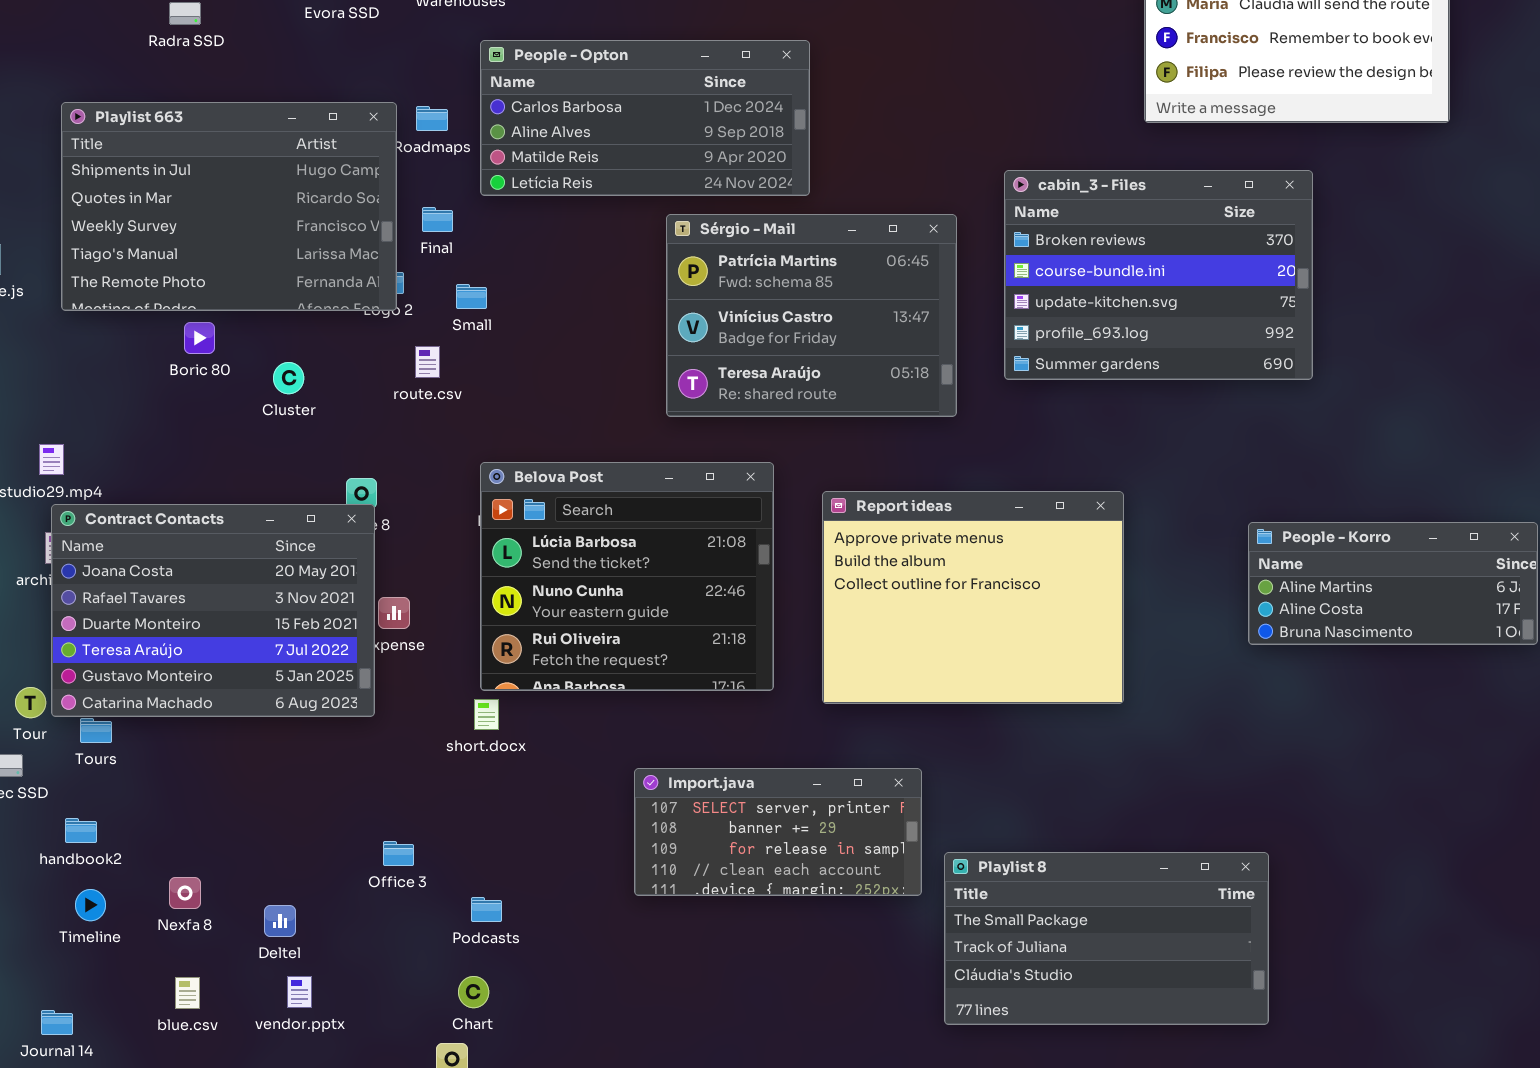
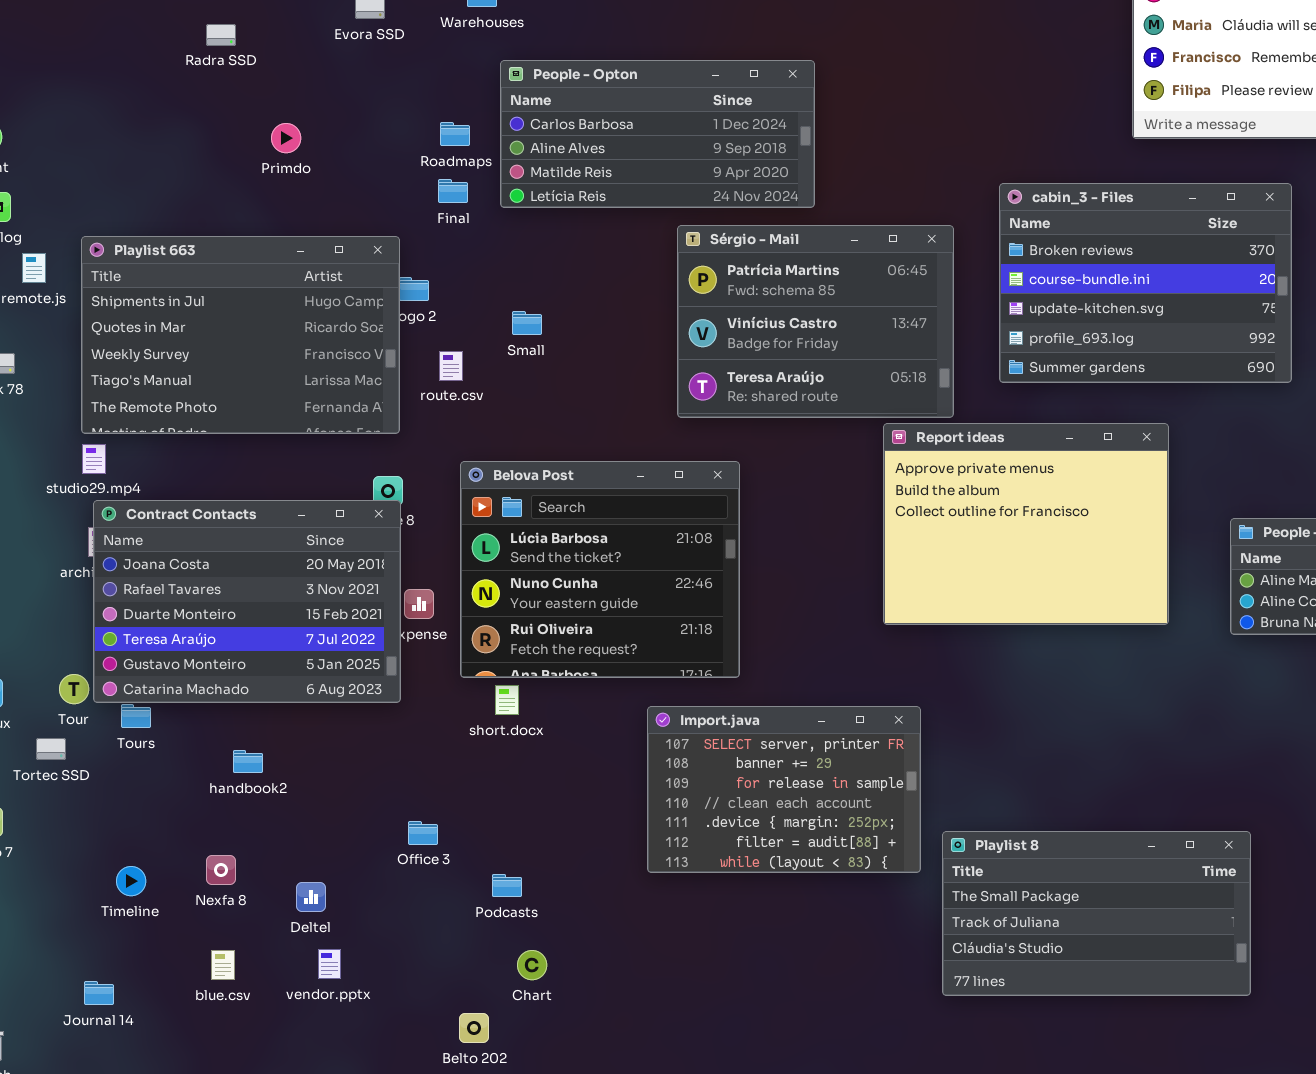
Playlist 663: [61,102,397,311] -> [81,236,400,434], moved
Final: [422,207,453,232] -> [438,179,468,203], moved
Small: [456,284,487,309] -> [512,311,542,335], moved
Belova Post: [480,462,774,691] -> [460,461,740,678], moved
Report ideas: [822,491,1124,704] -> [883,423,1169,625], moved
Import.java: [634,768,922,896] -> [647,706,921,873], resized
handbook2: [65,818,97,843] -> [233,750,263,773], moved
Chart: [458,976,489,1008] -> [517,950,547,980], moved

